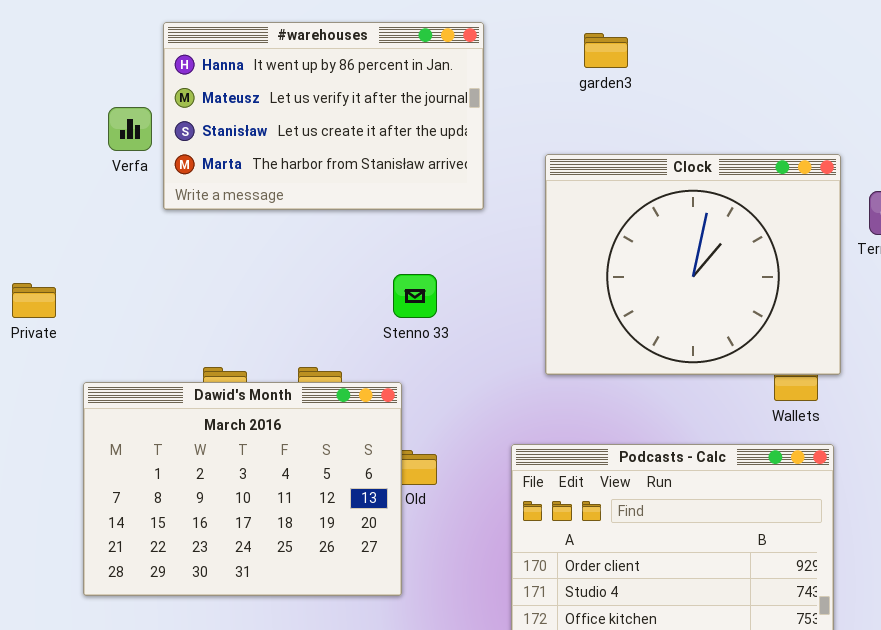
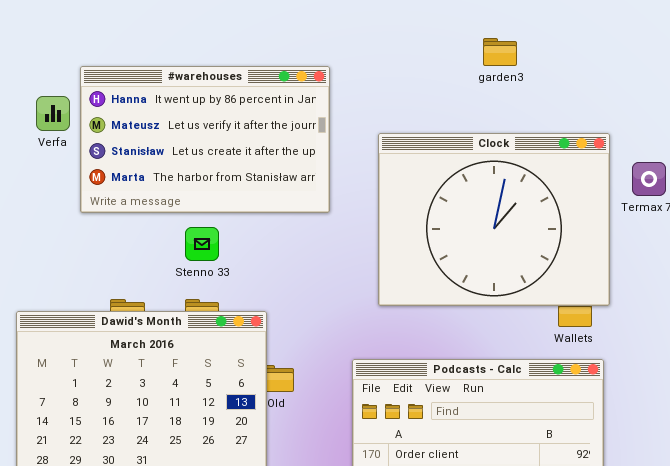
#warehouses: [163,22,484,210] -> [80,66,330,213], moved
garden3: [584,33,628,68] -> [483,38,517,66], moved
Stenno 33: [393,274,437,318] -> [185,227,219,261], moved

